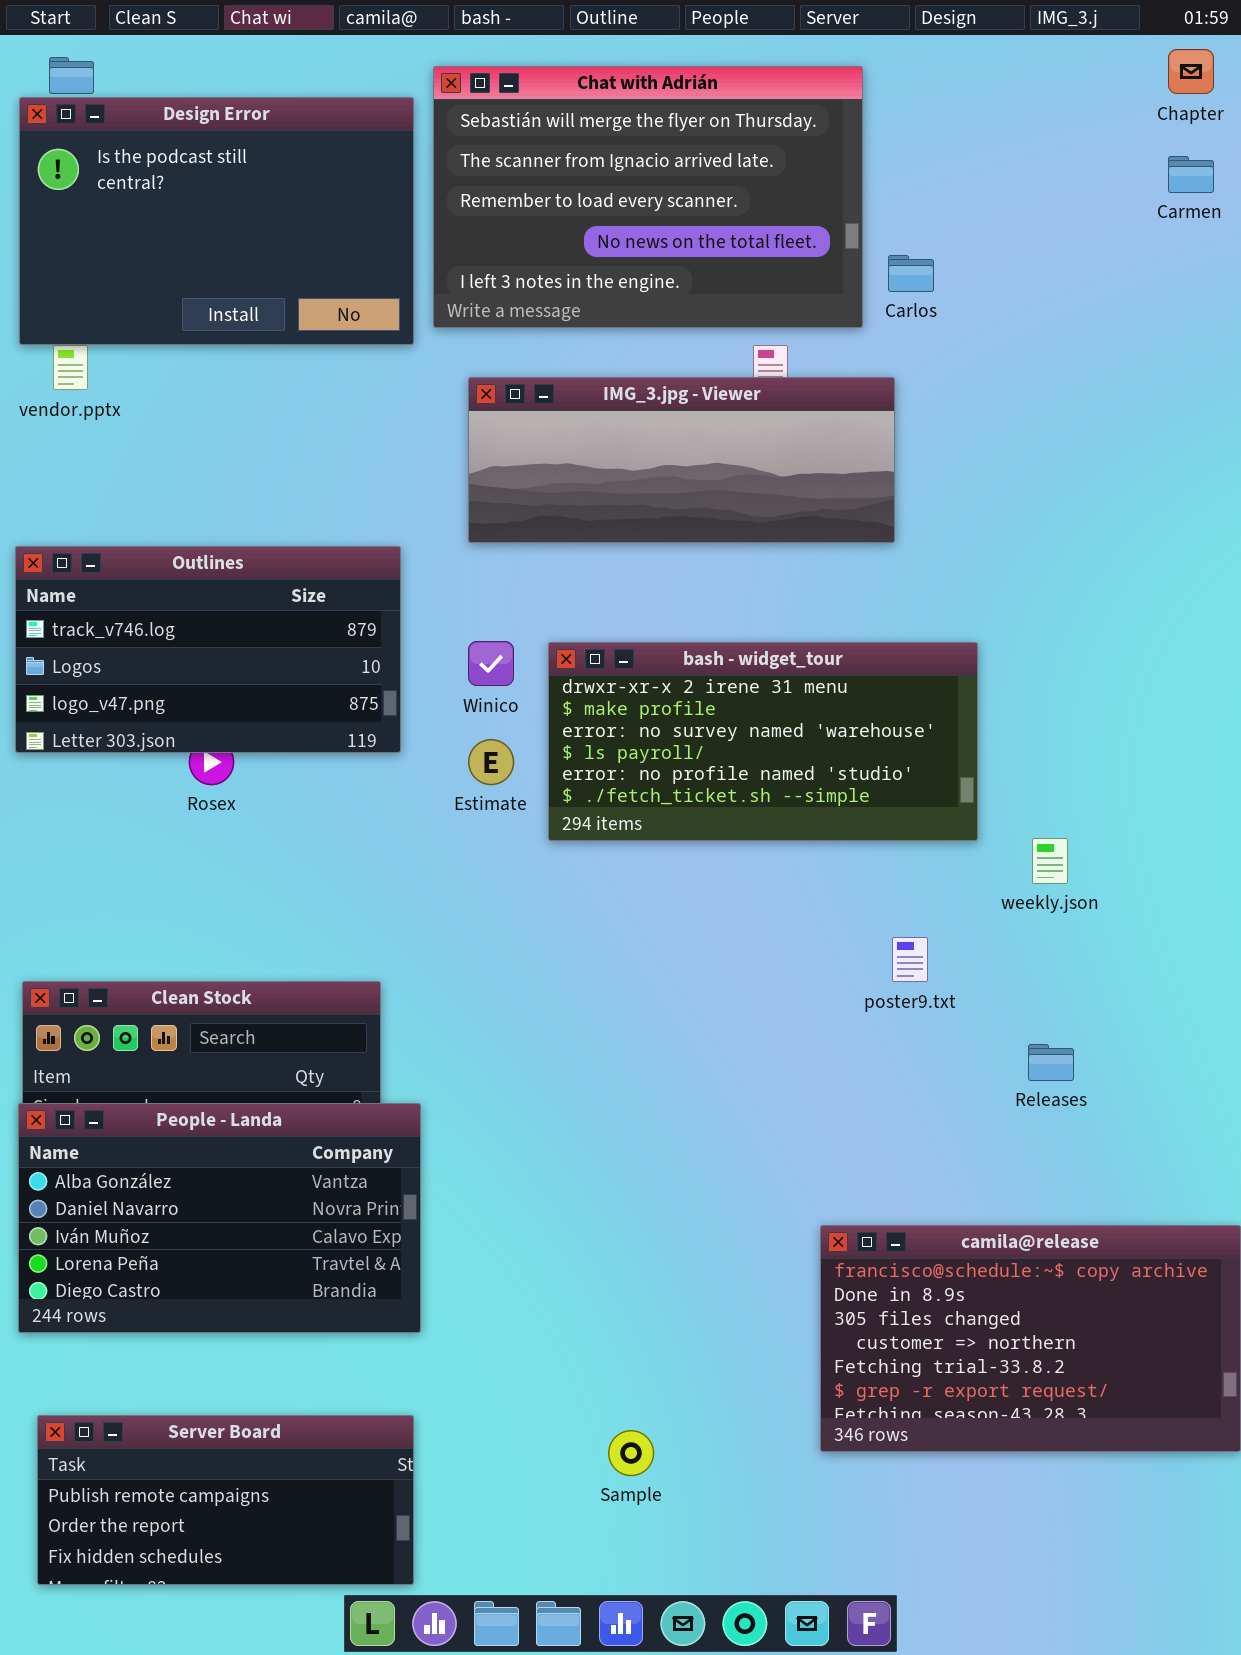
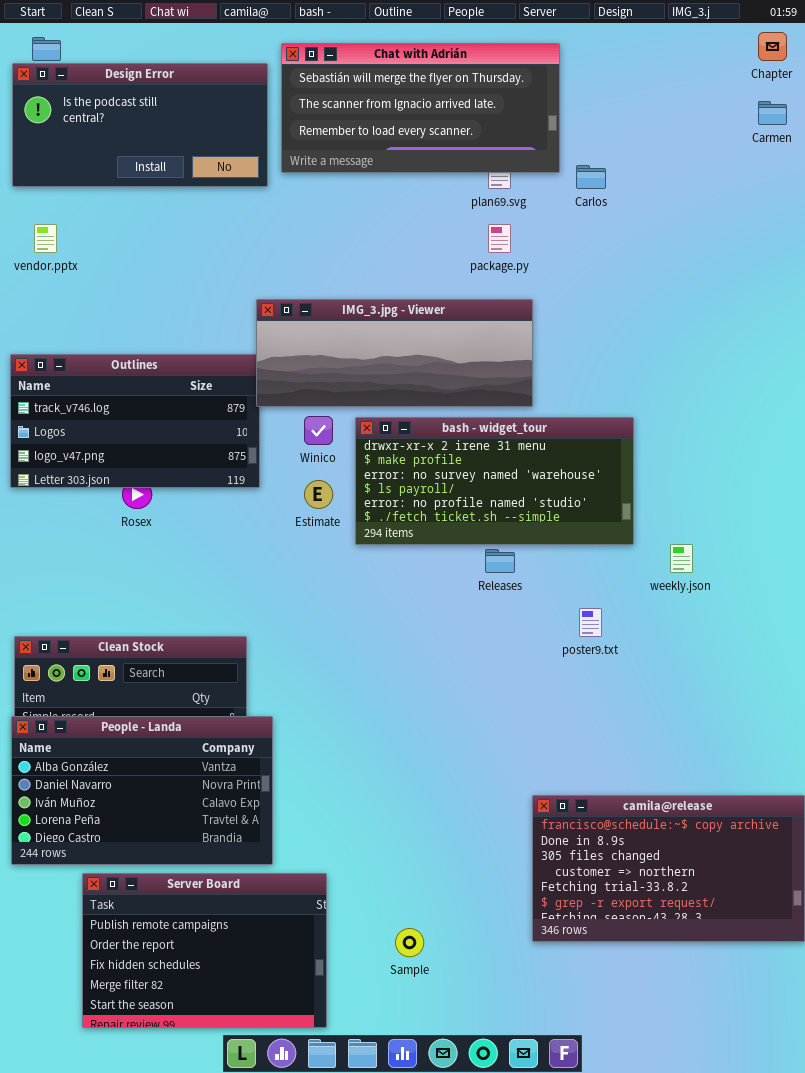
Chat with Adrián: [433,66,863,328] -> [281,43,560,173], resized
Design Error: [19,97,414,345] -> [12,63,268,187], resized
IMG_3.jpg - Viewer: [468,377,895,543] -> [256,299,533,407], moved
Releases: [1028,1044,1074,1081] -> [485,549,515,573], moved
Server Board: [37,1415,414,1585] -> [82,873,327,1028], moved, resized

